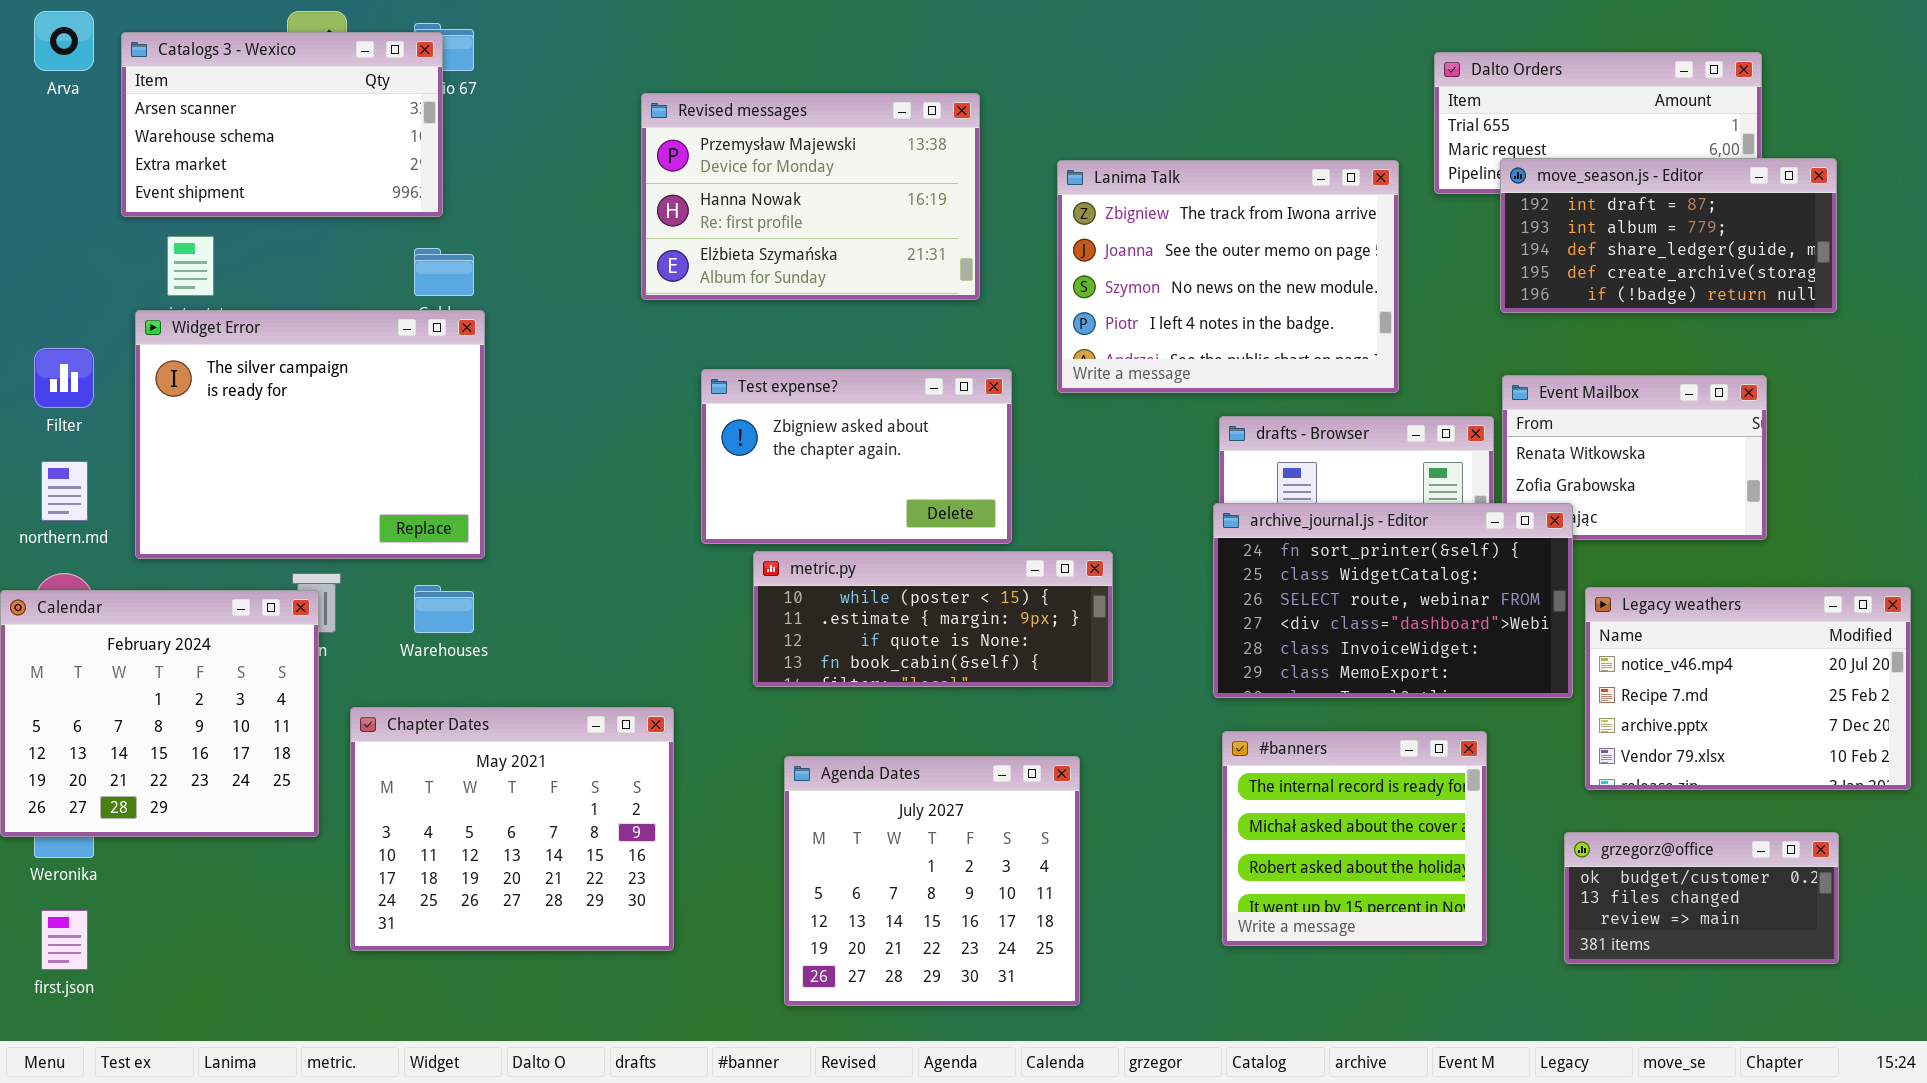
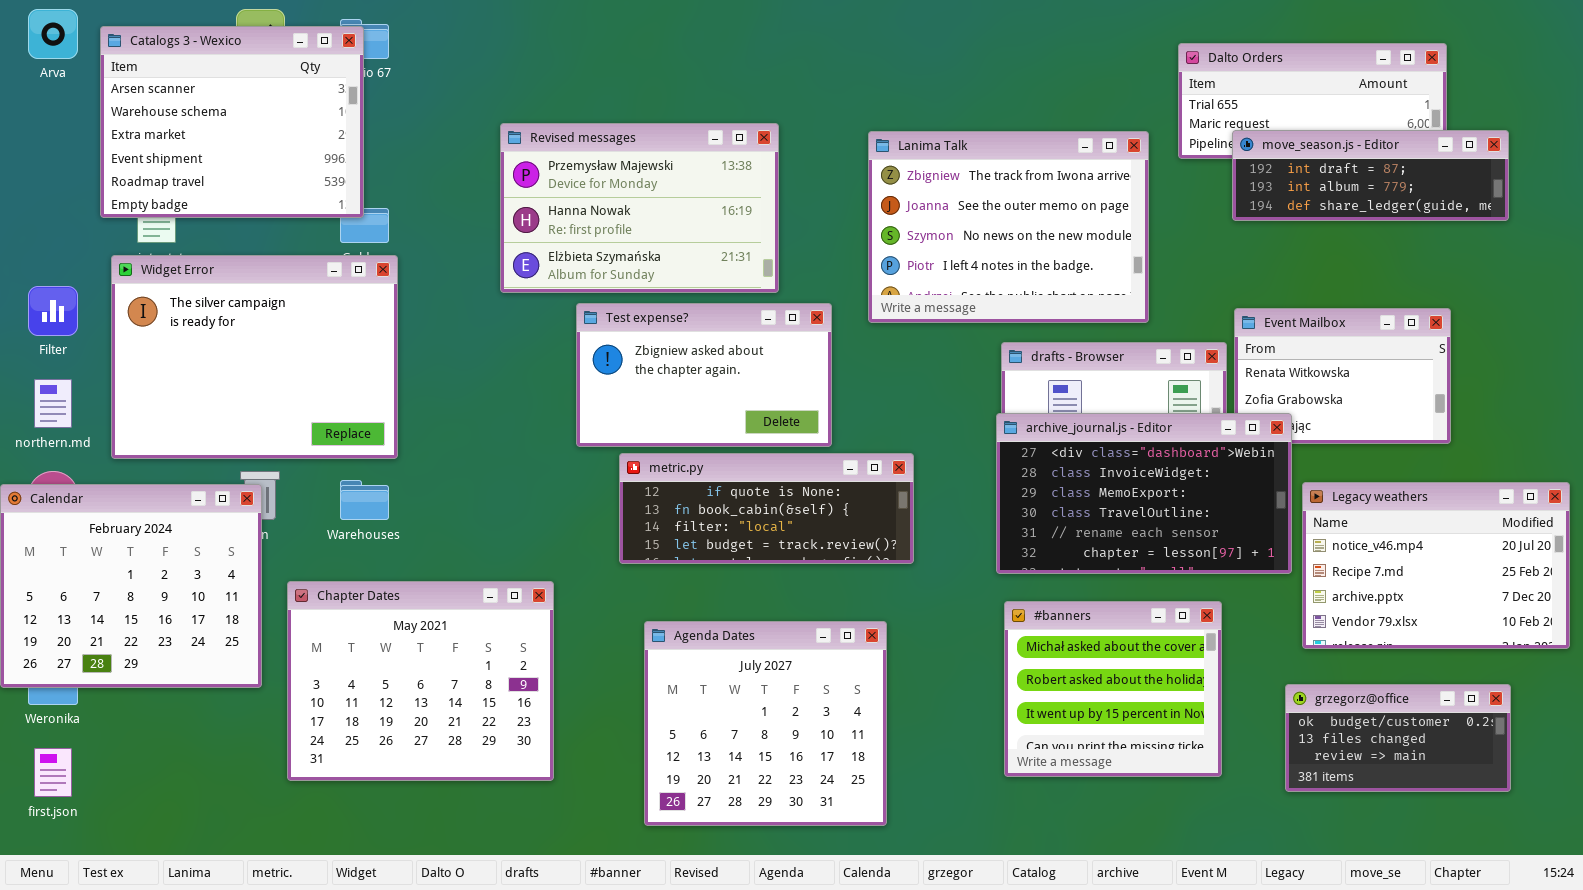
Catalogs 3 - Wexico: [121,32,443,217] -> [100,26,364,218], resized
Revised messages: [641,93,980,300] -> [500,123,779,293], moved
move_season.js - Editor: [1500,158,1837,313] -> [1232,130,1509,221], resized
archive_journal.js - Editor: [1213,503,1573,698] -> [996,413,1292,574], scrolled down 3 rows
metric.py: [753,551,1113,687] -> [619,453,914,564], scrolled down 2 rows
#banners: [1222,731,1487,946] -> [1004,601,1222,777], scrolled down 1 row

